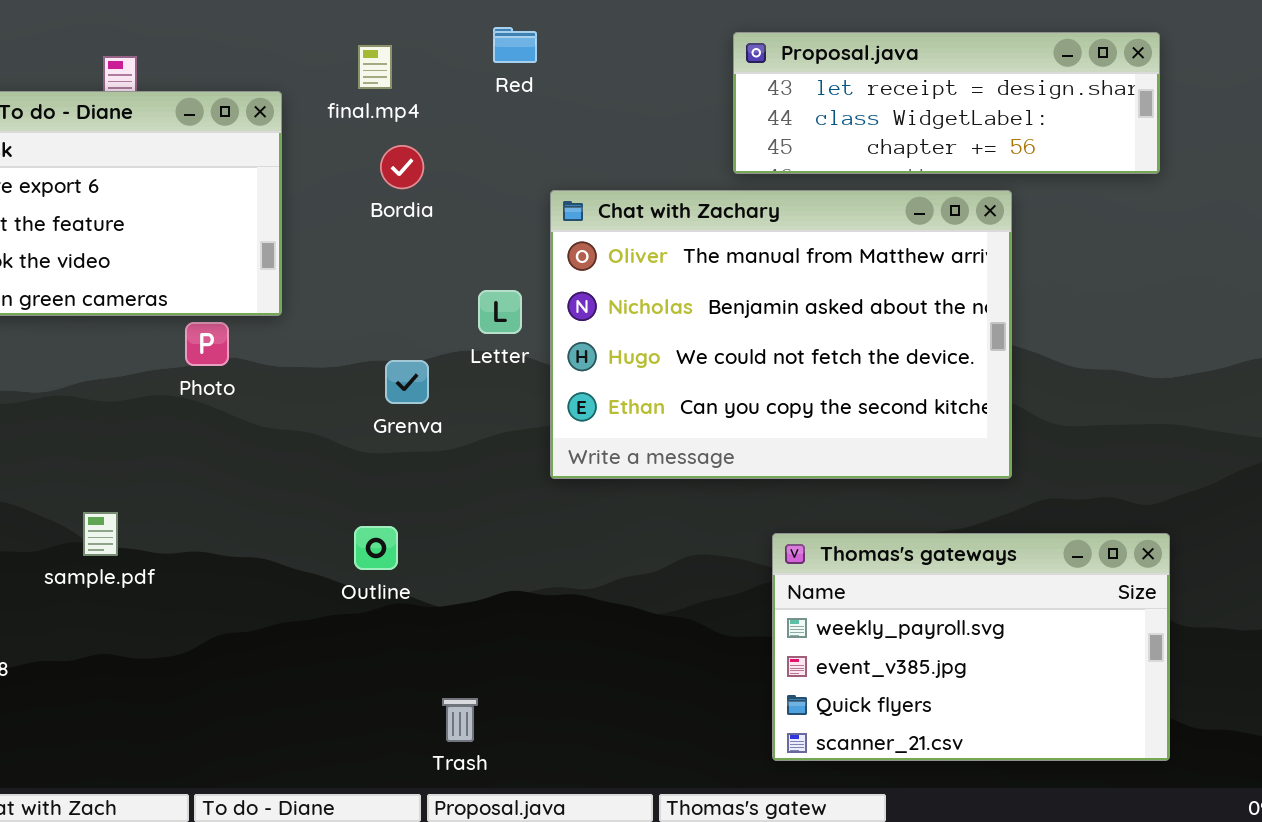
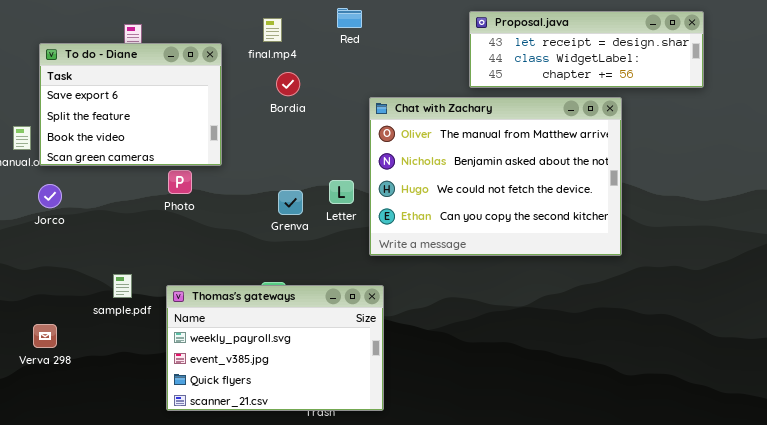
Letter: [478,290,522,334] -> [329,180,354,204], moved
Thomas's gateways: [772,533,1170,761] -> [166,285,384,411], moved

